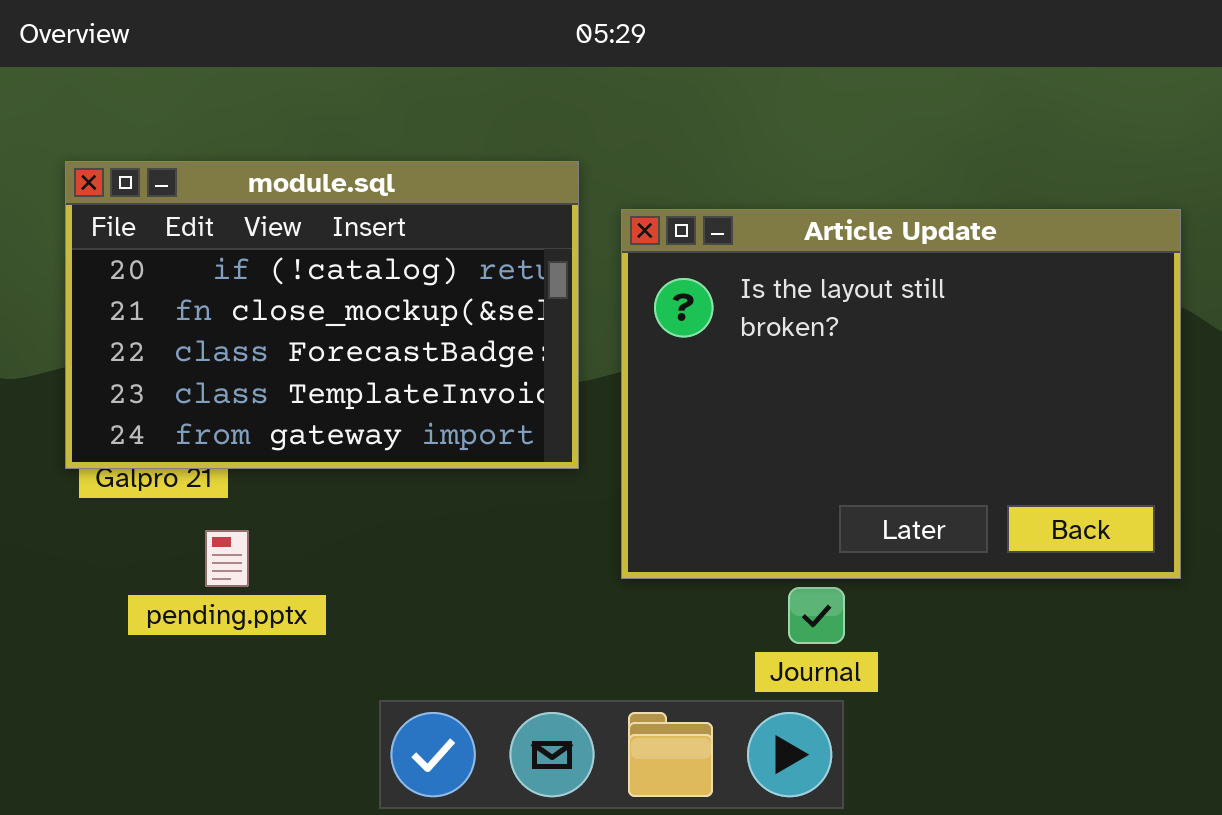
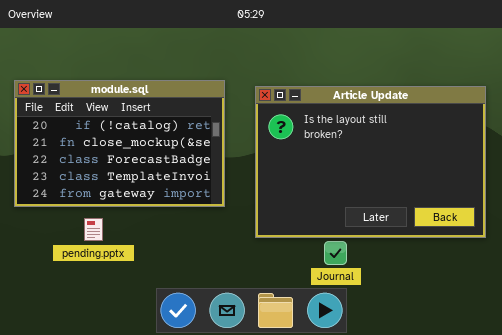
module.sql: [65,161,579,469] -> [14,80,225,207], moved

